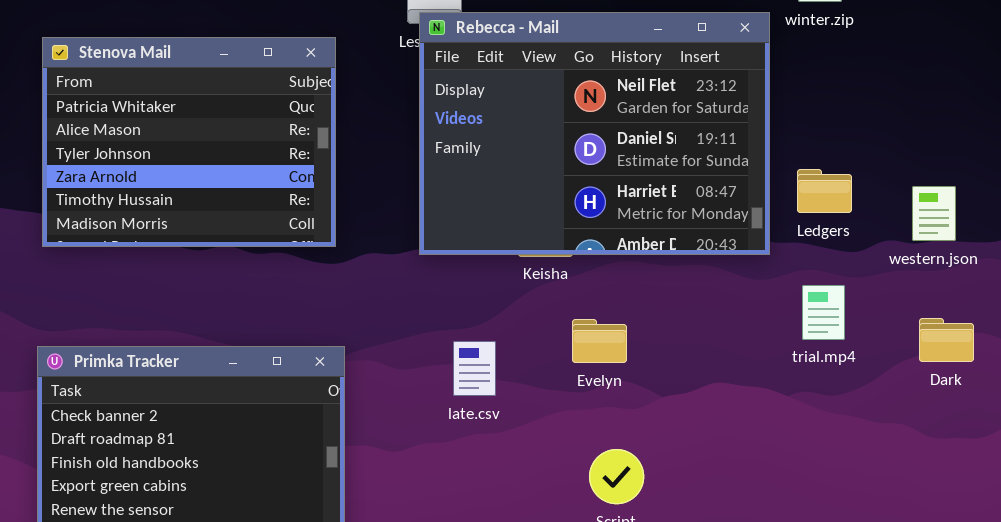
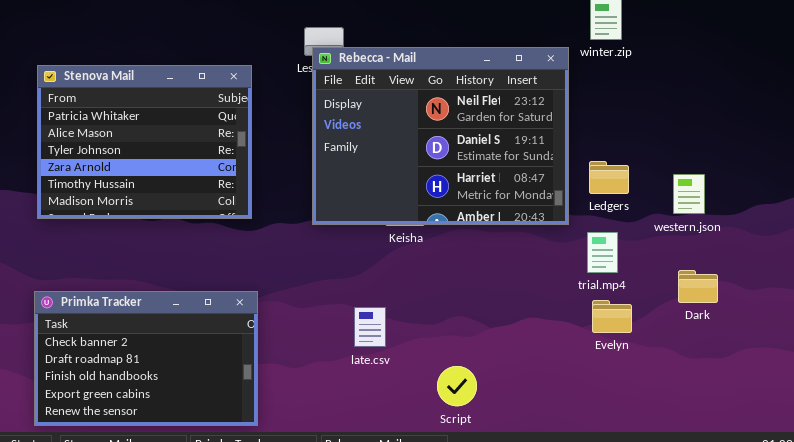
trial.mp4: [802,285,845,340] -> [587,232,618,273], moved
Evelyn: [572,319,627,363] -> [592,300,632,333], moved
late.csv: [453,341,496,396] -> [354,307,386,347], moved

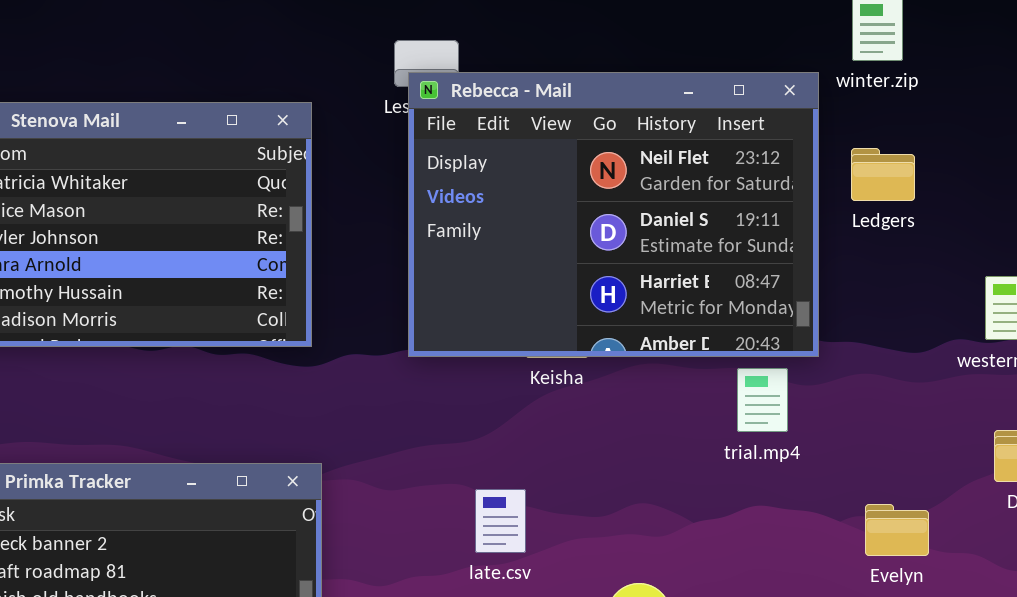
Ledgers: [589,161,629,194] -> [851,148,915,201], moved
trial.mp4: [587,232,618,273] -> [737,368,788,432], moved
Evelyn: [592,300,632,333] -> [865,504,929,556], moved

